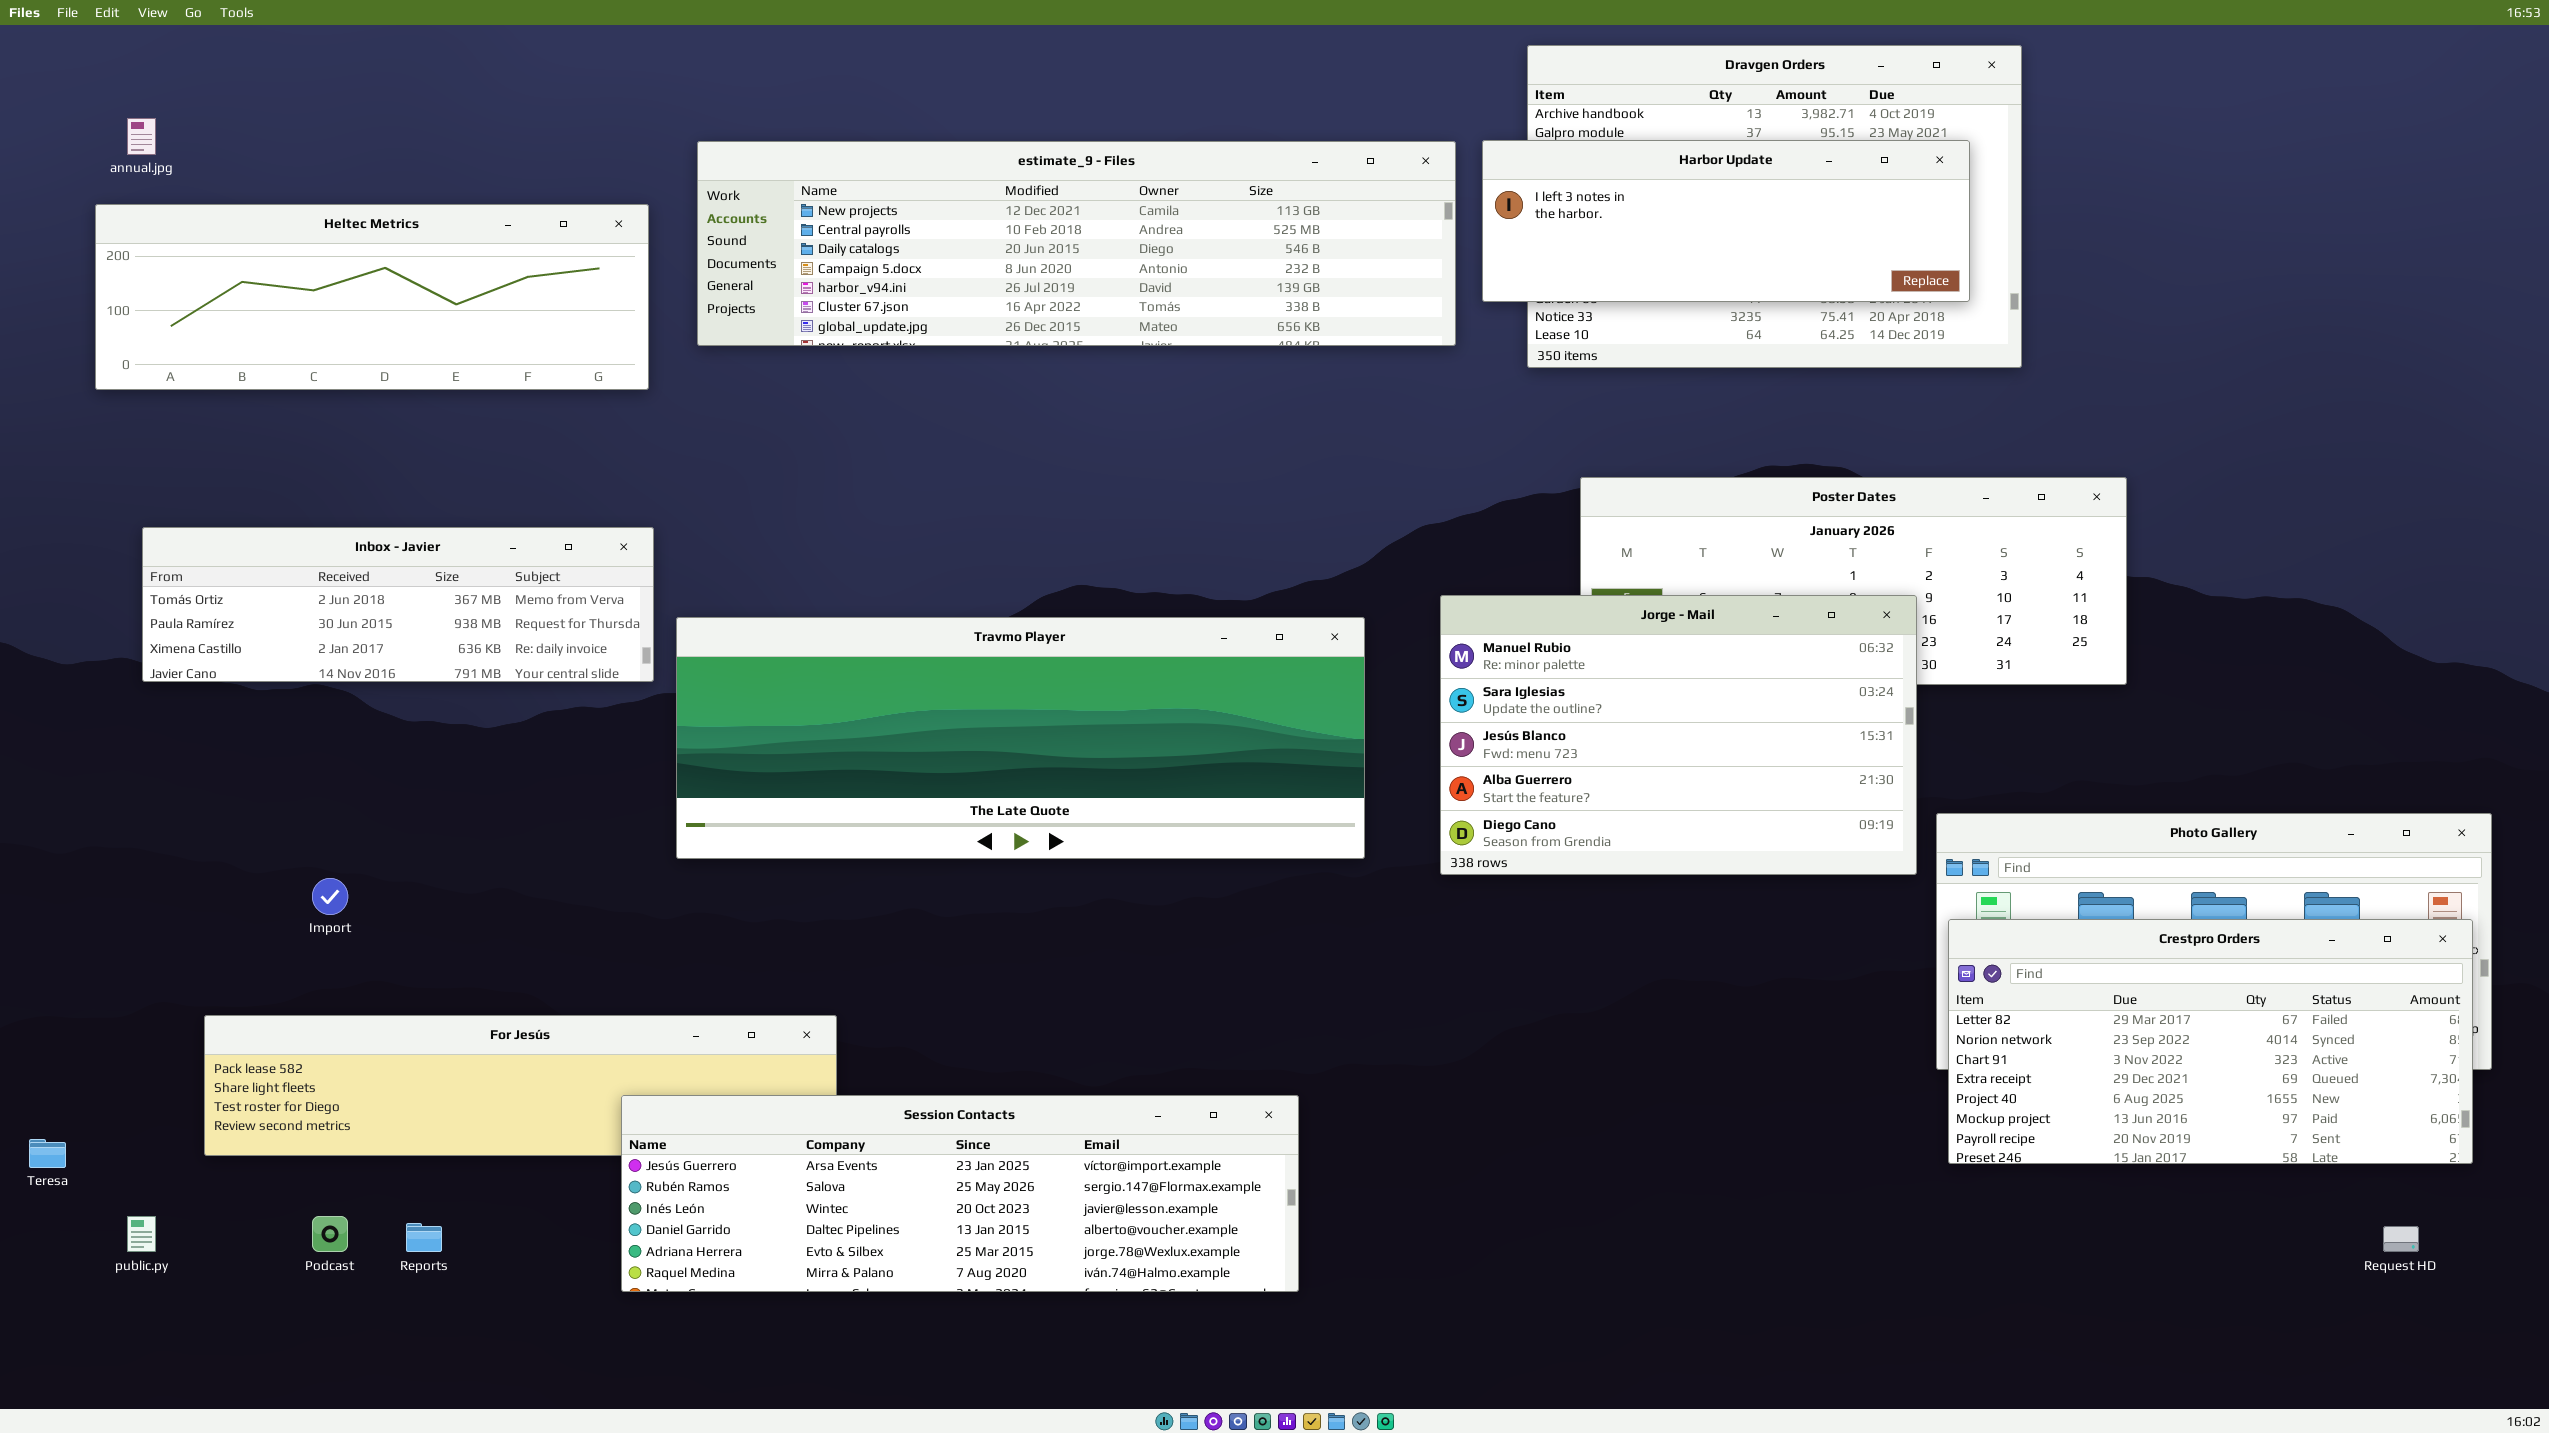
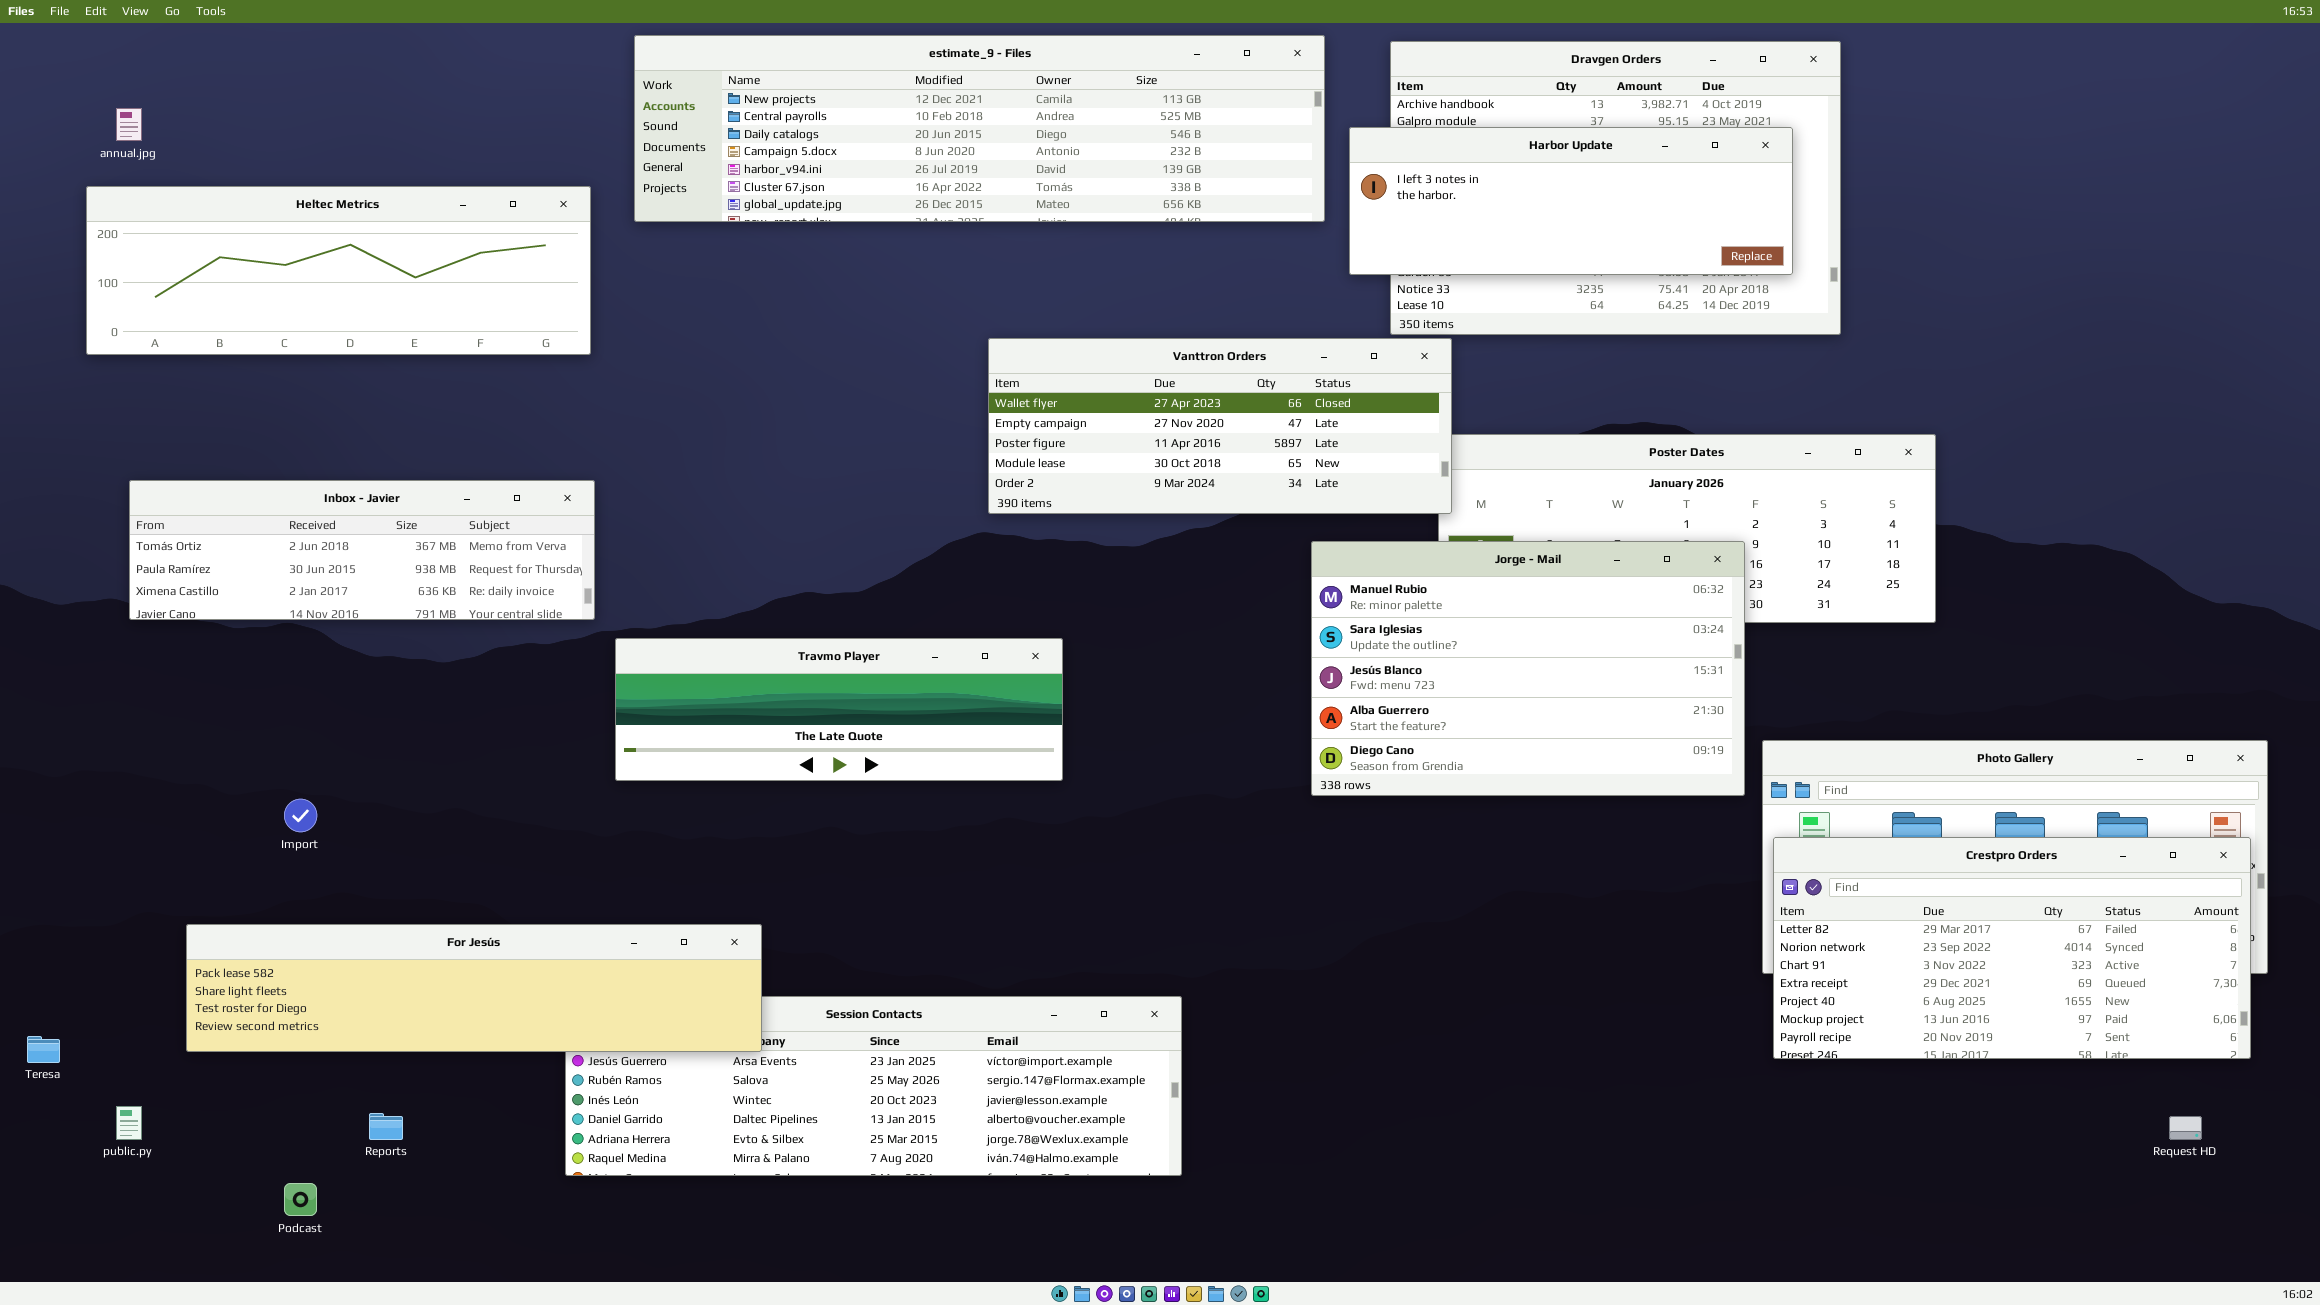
estimate_9 - Files: [697,141,1456,346] -> [634,35,1325,222], moved
Vanttron Orders: none -> [988,338,1452,514], opened
Travmo Player: [676,617,1365,859] -> [615,638,1063,781], resized
For Jesús: [204,1015,837,1156] -> [186,924,762,1052], raised
Podcast: [312,1216,348,1252] -> [284,1183,317,1216], moved

